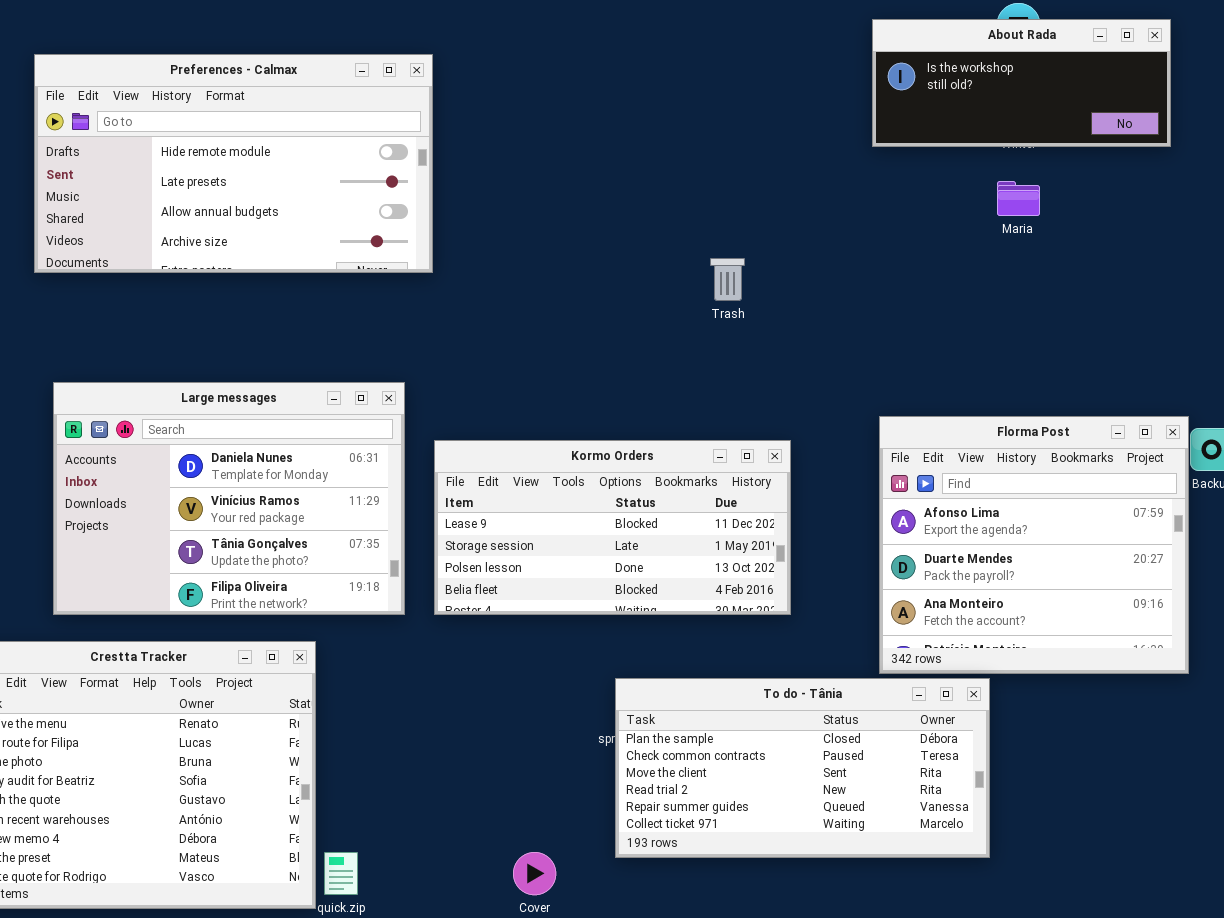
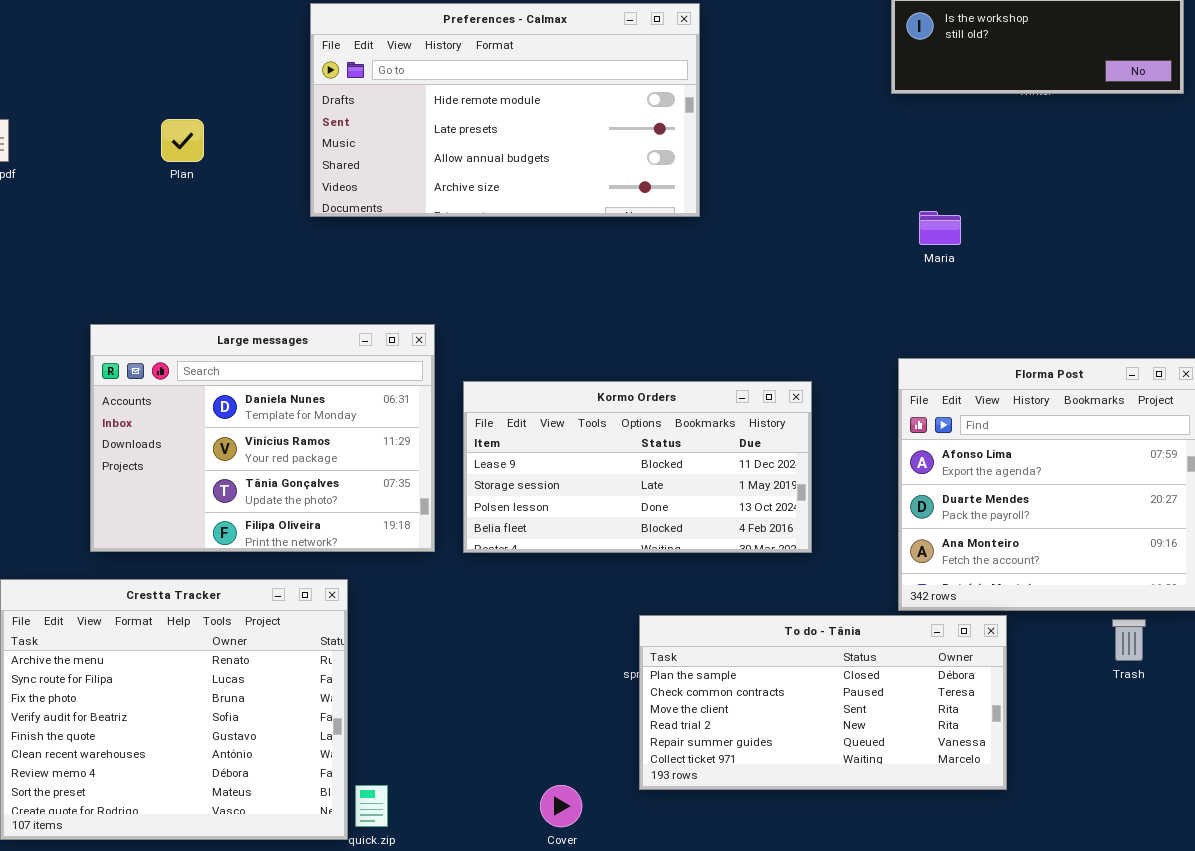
Preferences - Calmax: [34,54,433,273] -> [310,3,700,217], moved
Maria: [997,181,1040,216] -> [919,211,961,245], moved
Trash: [710,258,745,301] -> [1112,619,1146,661], moved

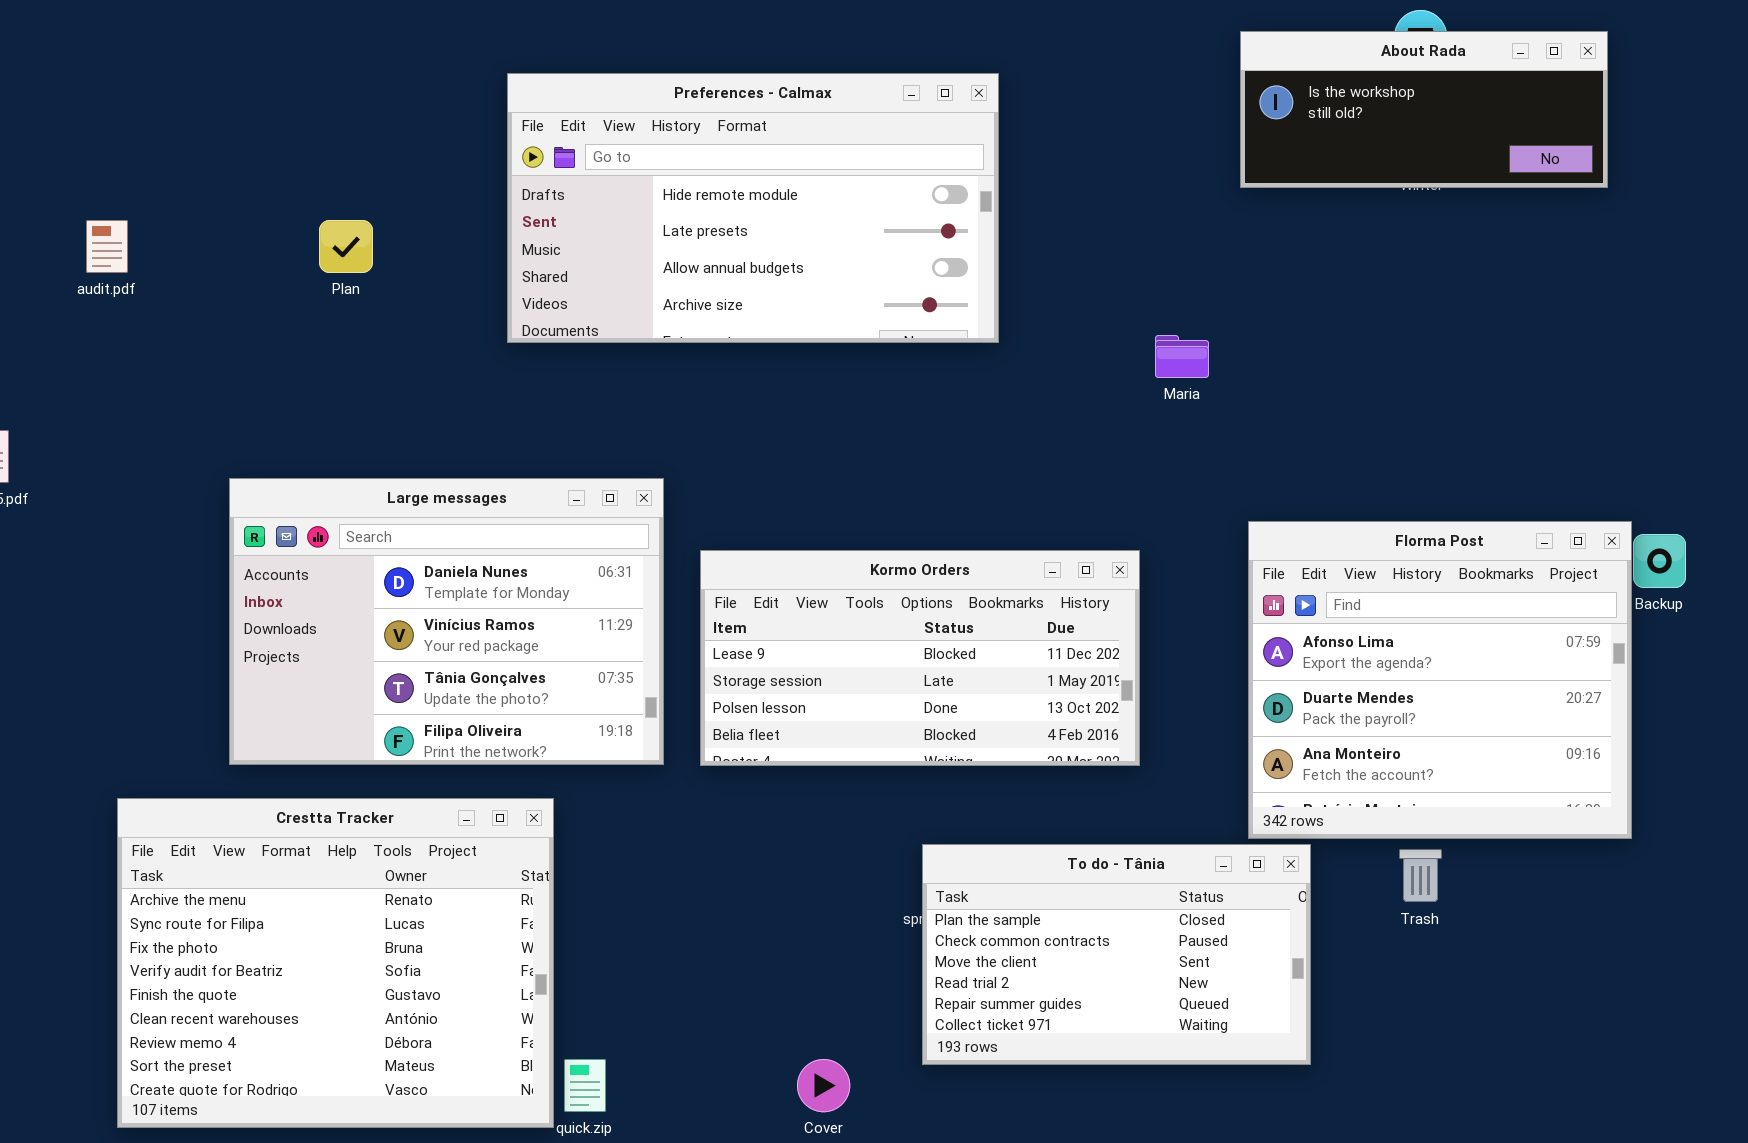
Maria: [919,211,961,245] -> [1155,335,1209,378], moved
To do - Tânia: [639,615,1007,790] -> [922,844,1311,1065], resized
Trash: [1112,619,1146,661] -> [1399,849,1442,902], moved

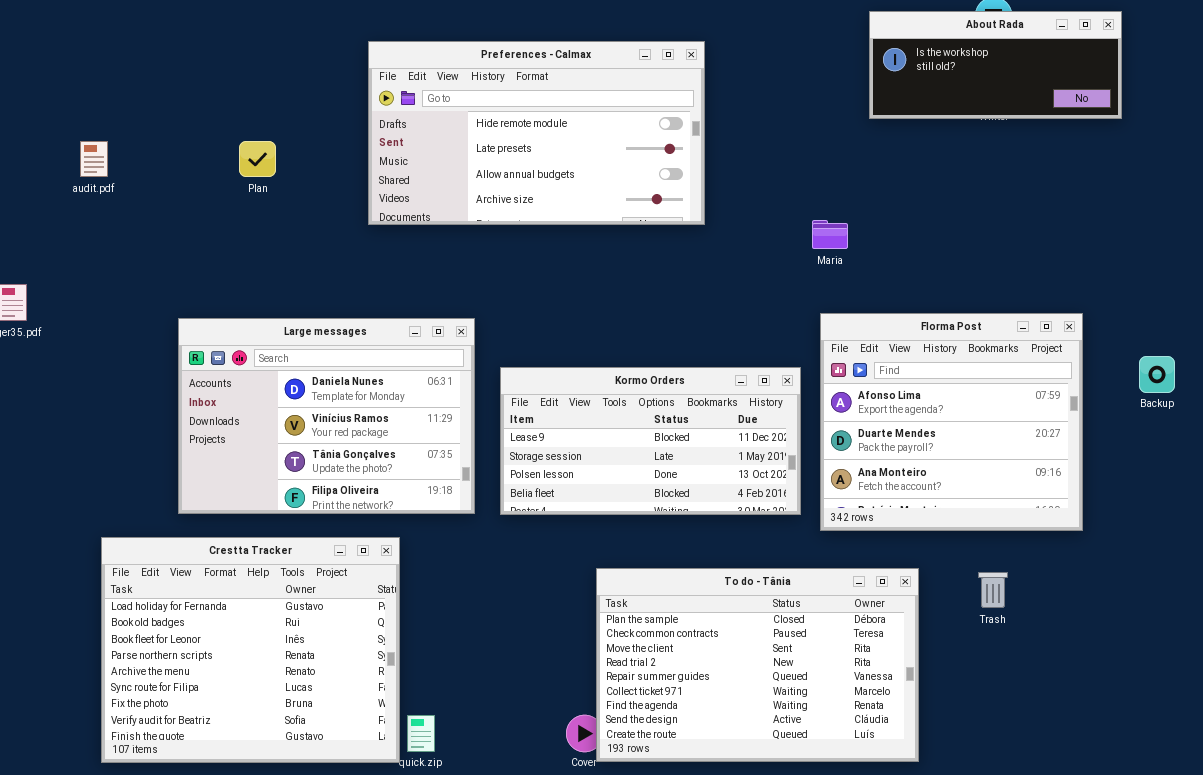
Florma Post: [1248,521,1632,839] -> [820,313,1083,531], moved
Crestta Tracker: [117,798,554,1128] -> [101,537,400,763], scrolled up 4 rows
To do - Tânia: [922,844,1311,1065] -> [596,568,919,762], resized

